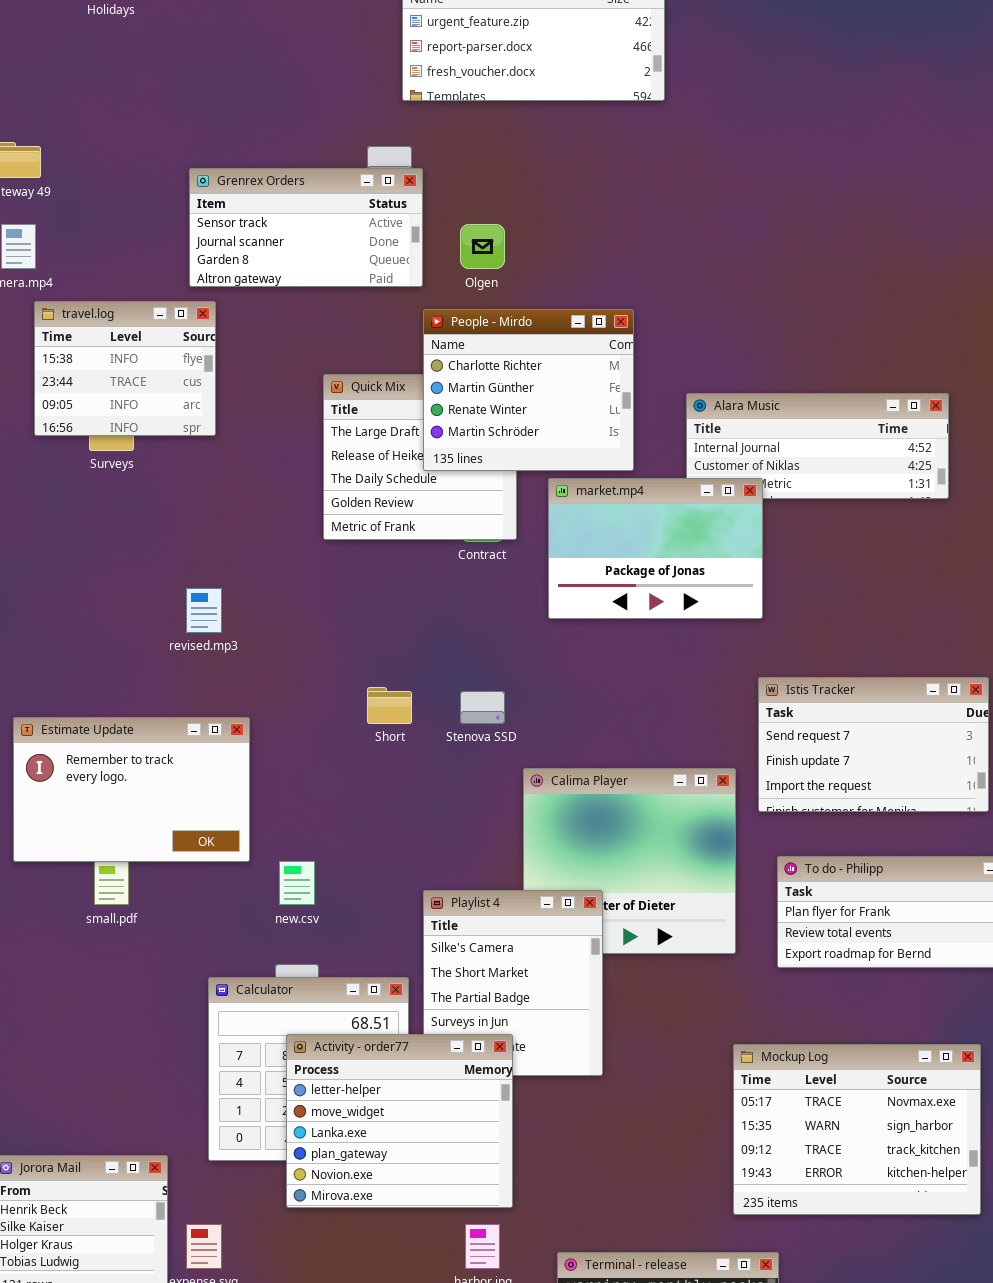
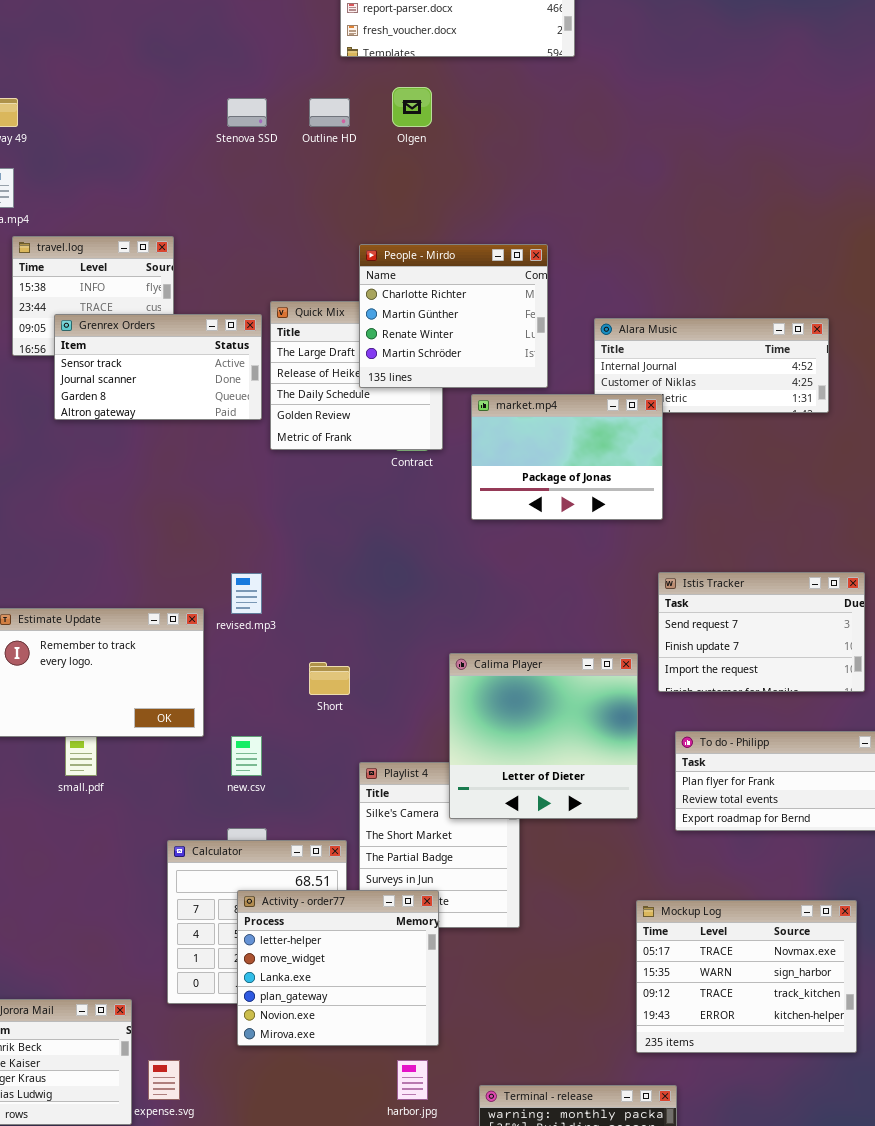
Grenrex Orders: [189,168,423,287] -> [54,314,262,420], moved
Olgen: [460,224,505,269] -> [392,87,432,127], moved
revised.mp3: [186,588,222,633] -> [231,573,262,614], moved
Short: [367,687,412,724] -> [309,662,350,695], moved
Stenova SSD: [460,691,505,724] -> [227,98,267,127], moved
Calima Player: [523,768,736,954] -> [449,653,638,819], raised

